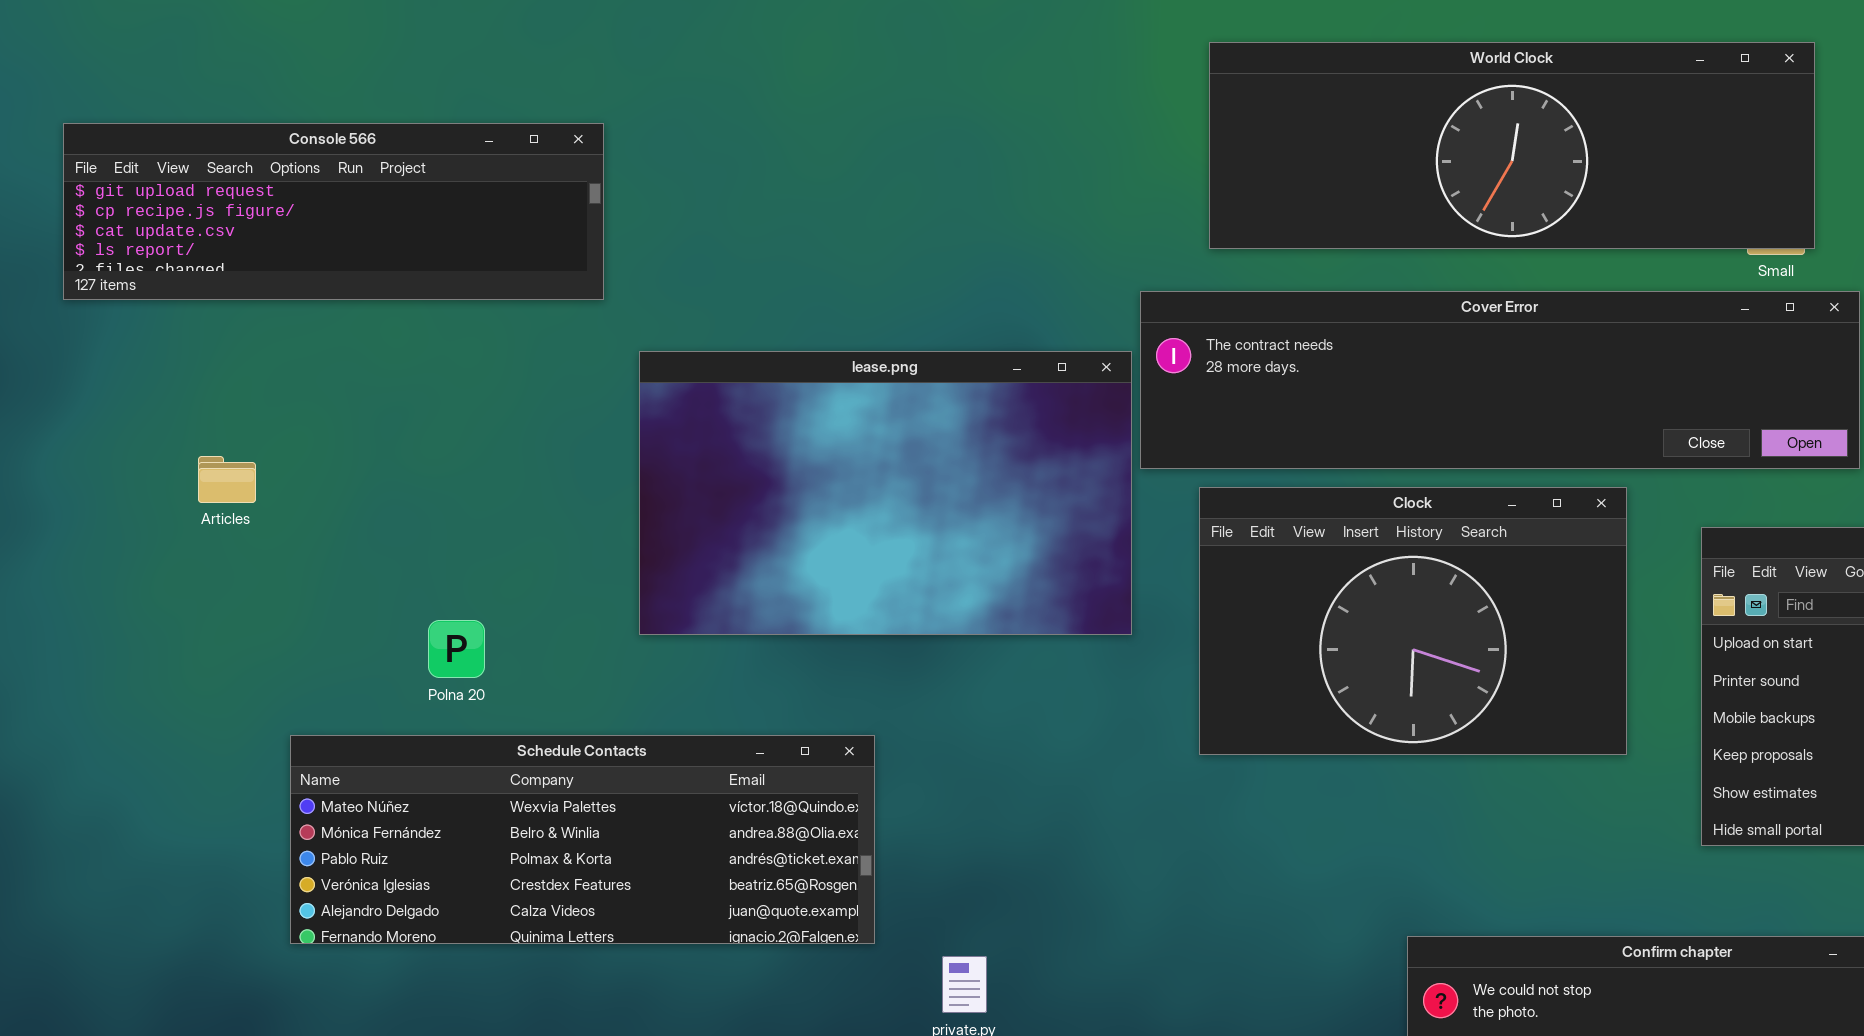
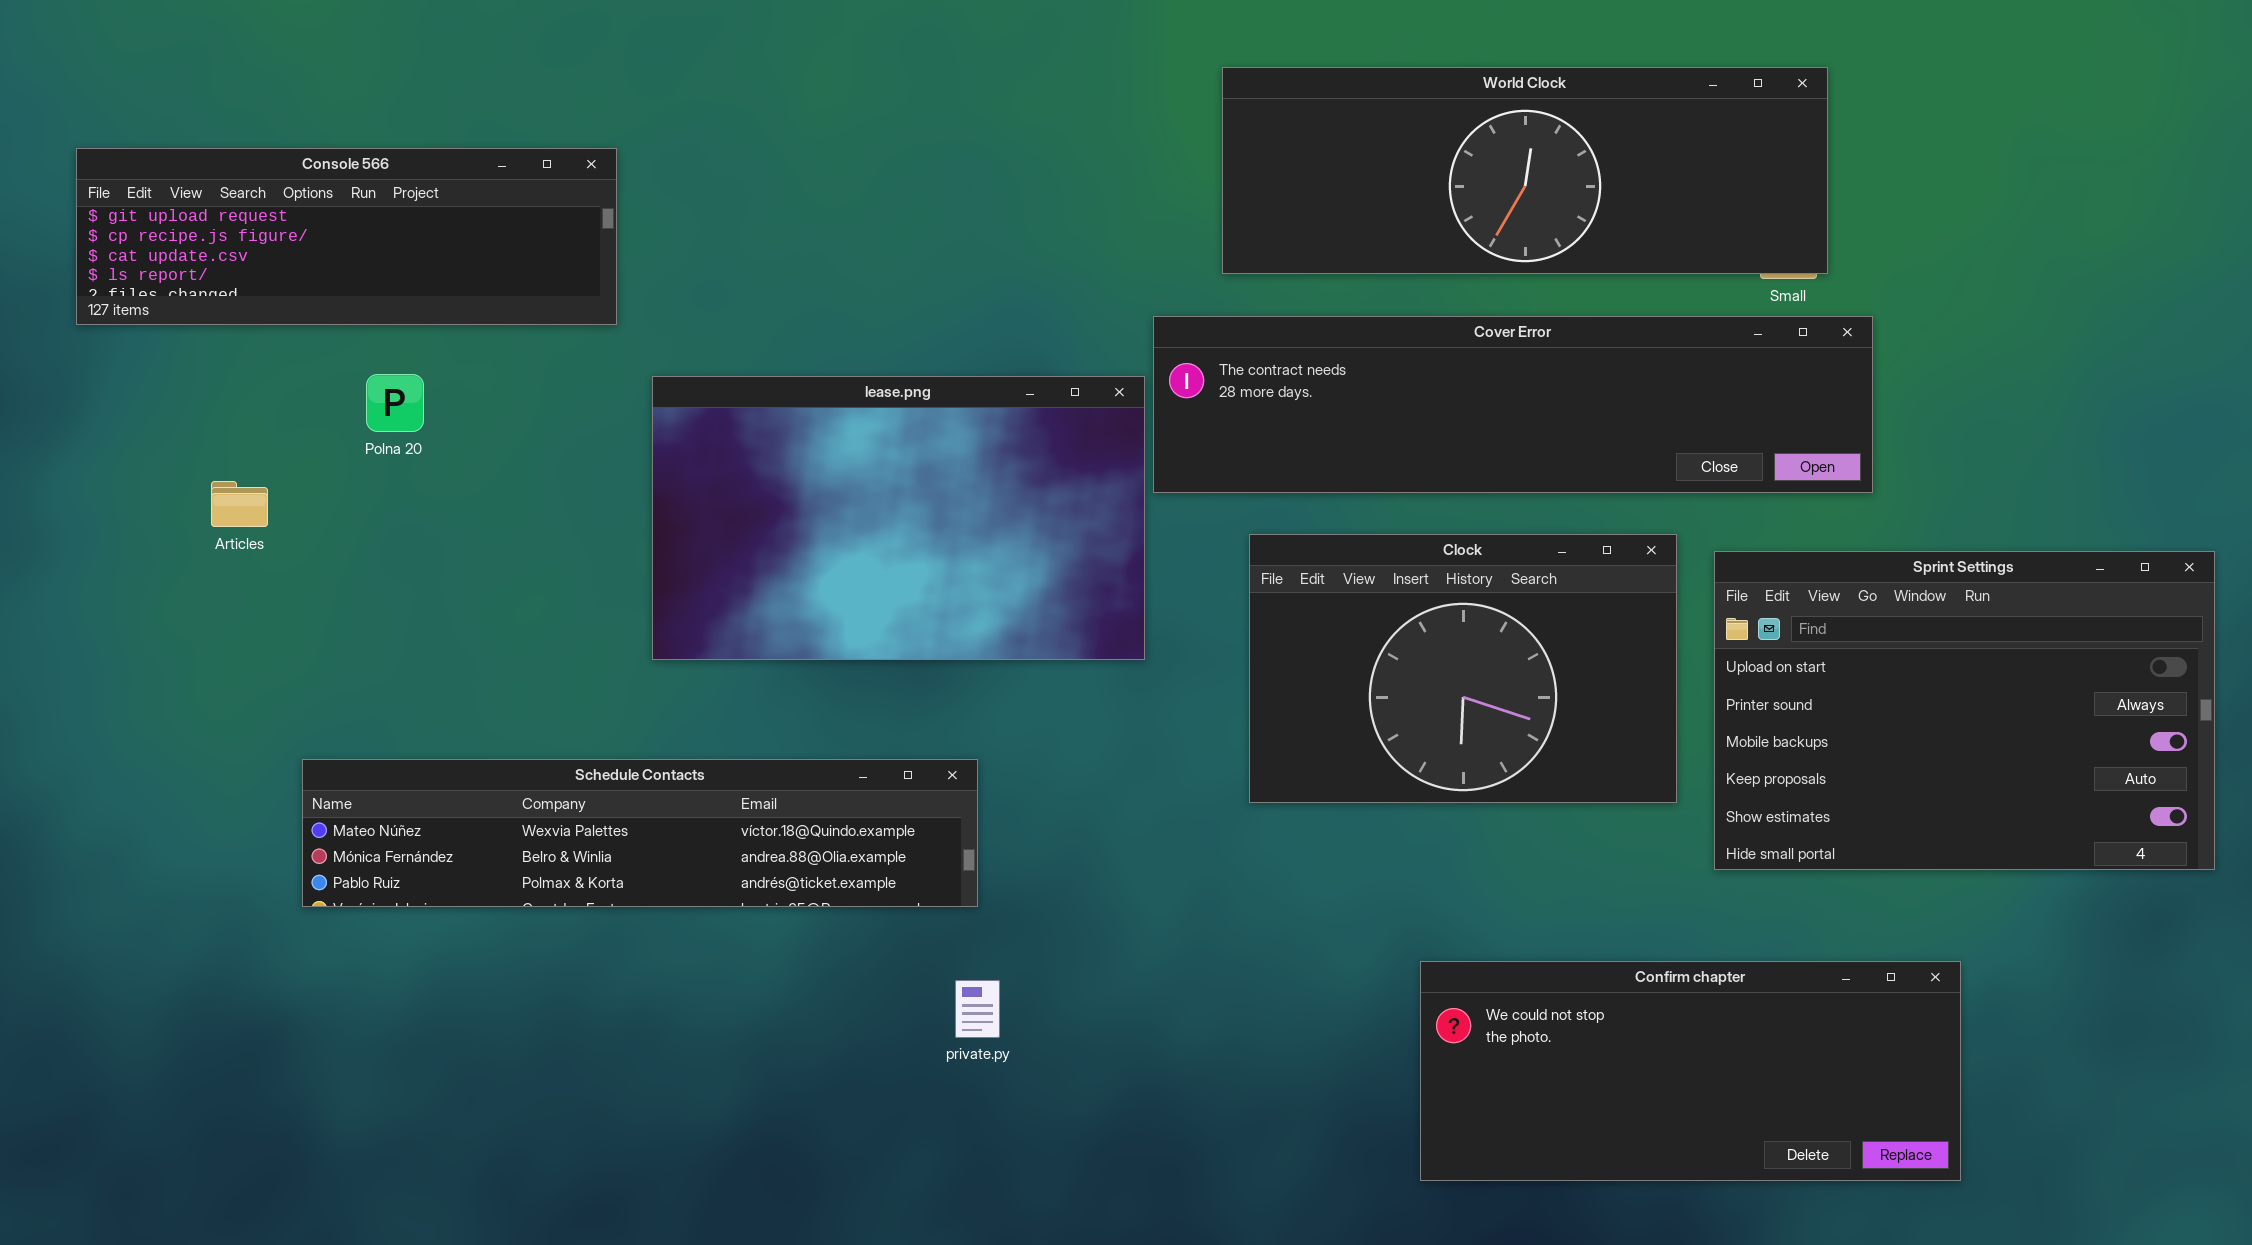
Clock: [1199,487,1627,755] -> [1249,534,1677,803], moved
Polna 20: [428,620,485,678] -> [366,374,424,432], moved
Schedule Contacts: [290,735,875,944] -> [302,759,978,907], resized

